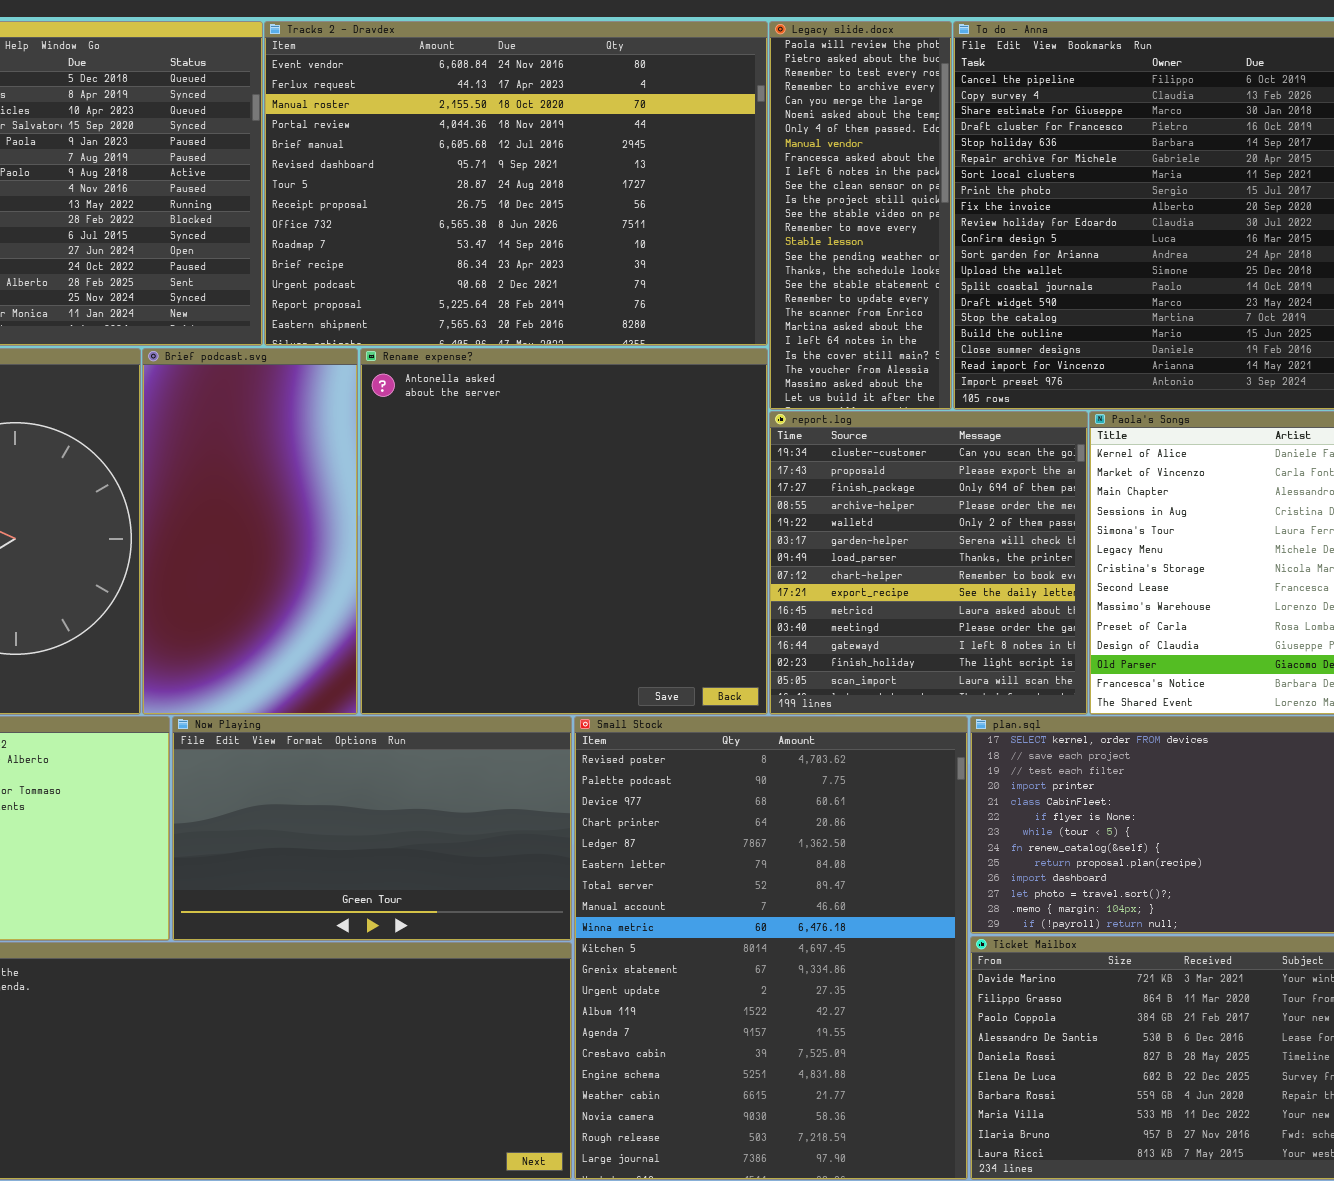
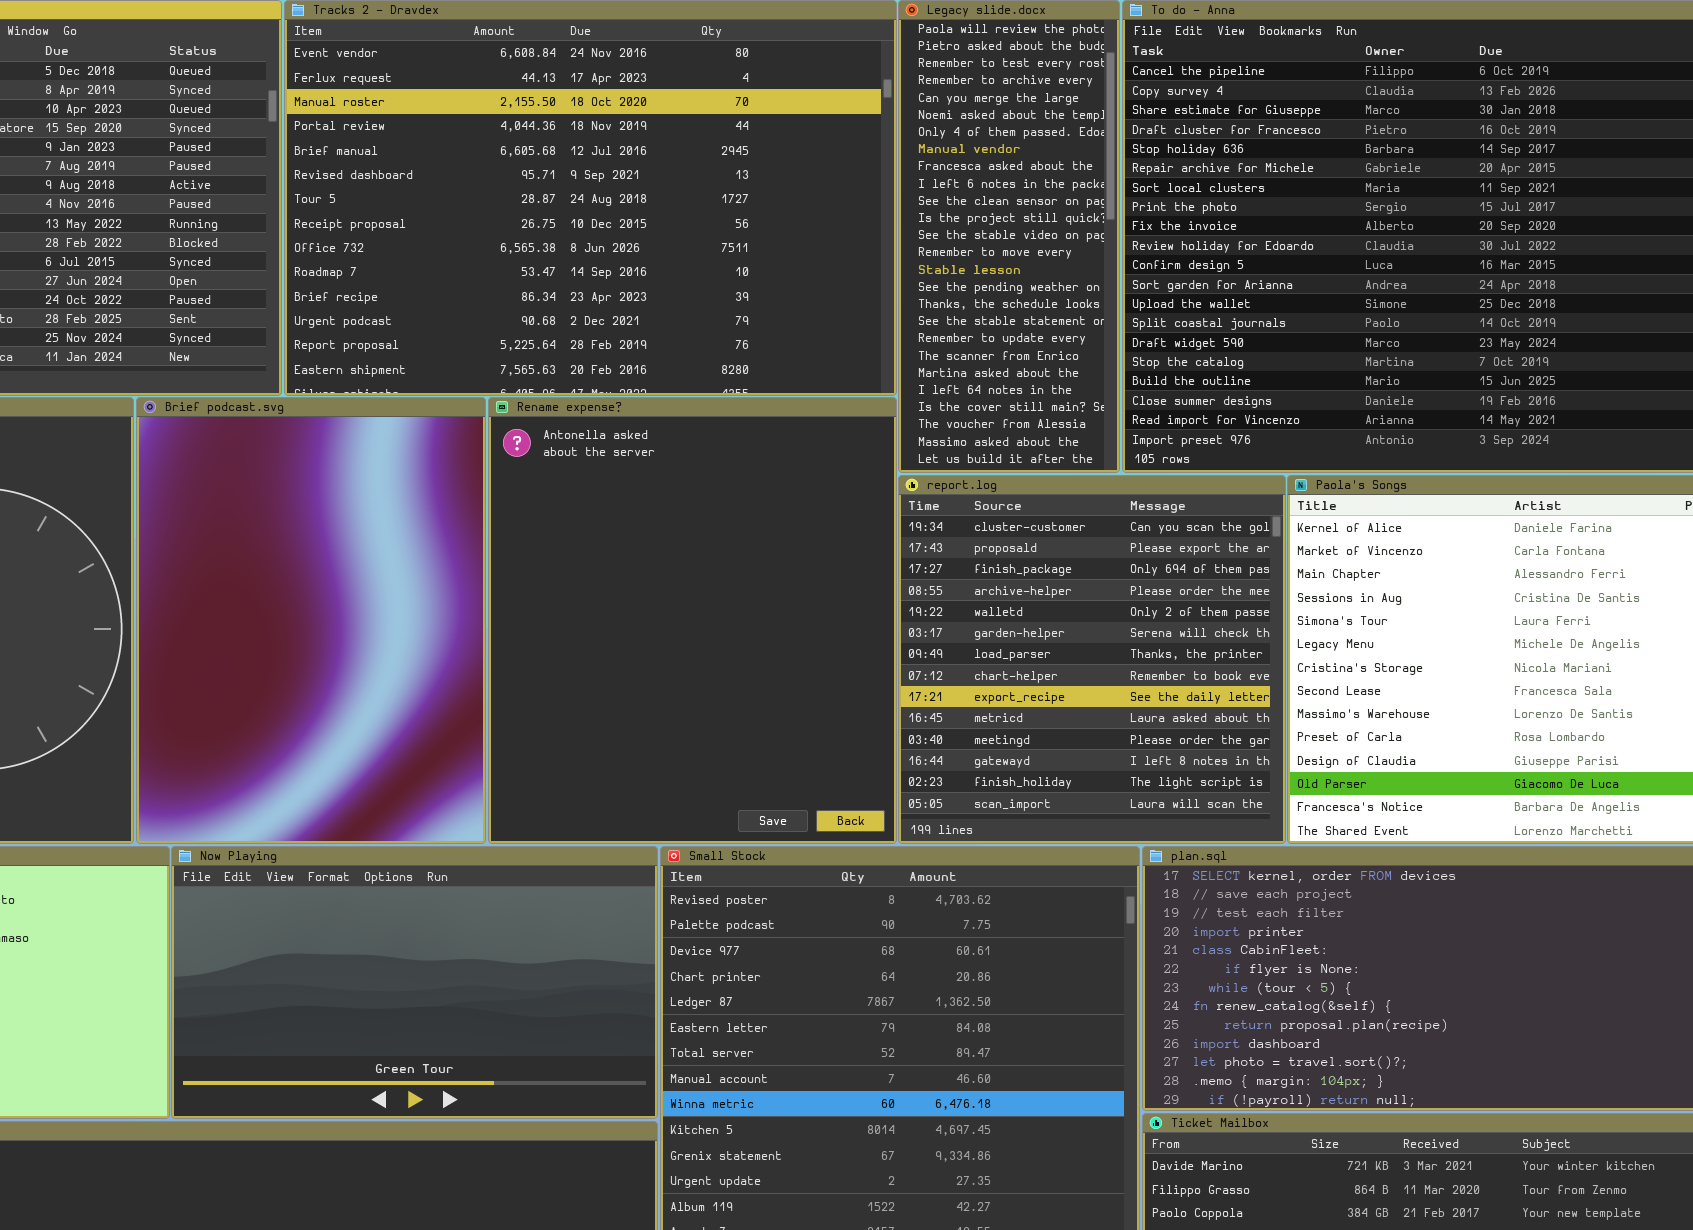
Brief podcast.svg: [142,348,358,715] -> [136,397,486,844], resized
Rename expense?: [360,348,768,715] -> [488,397,897,844], resized

